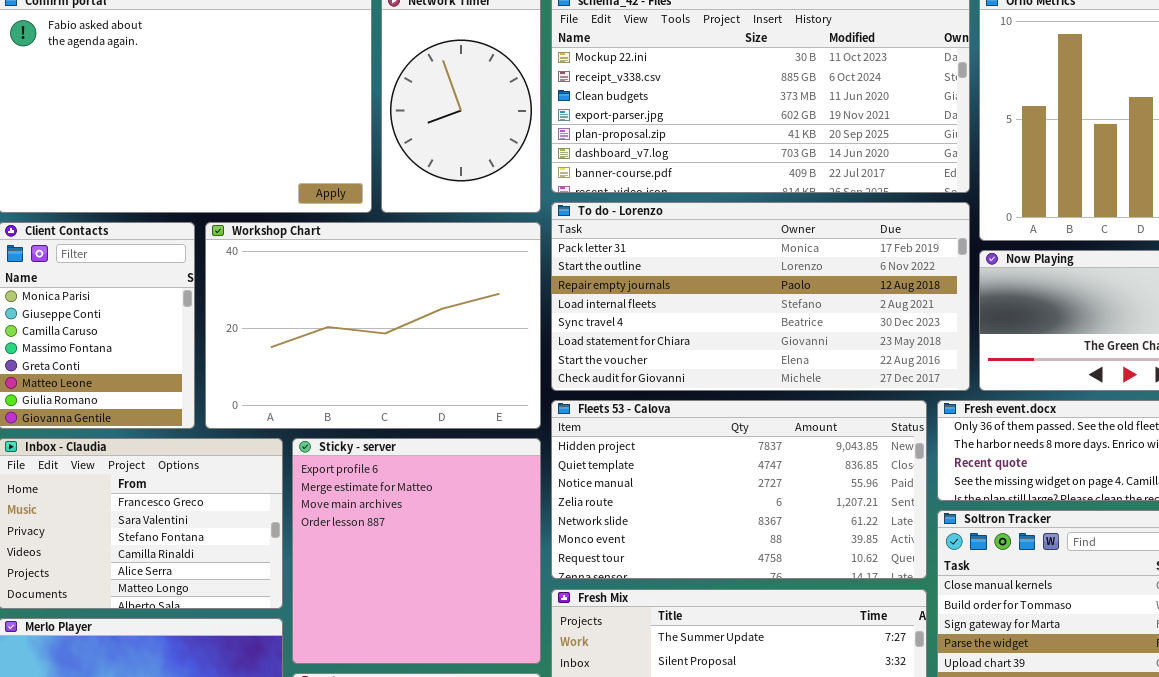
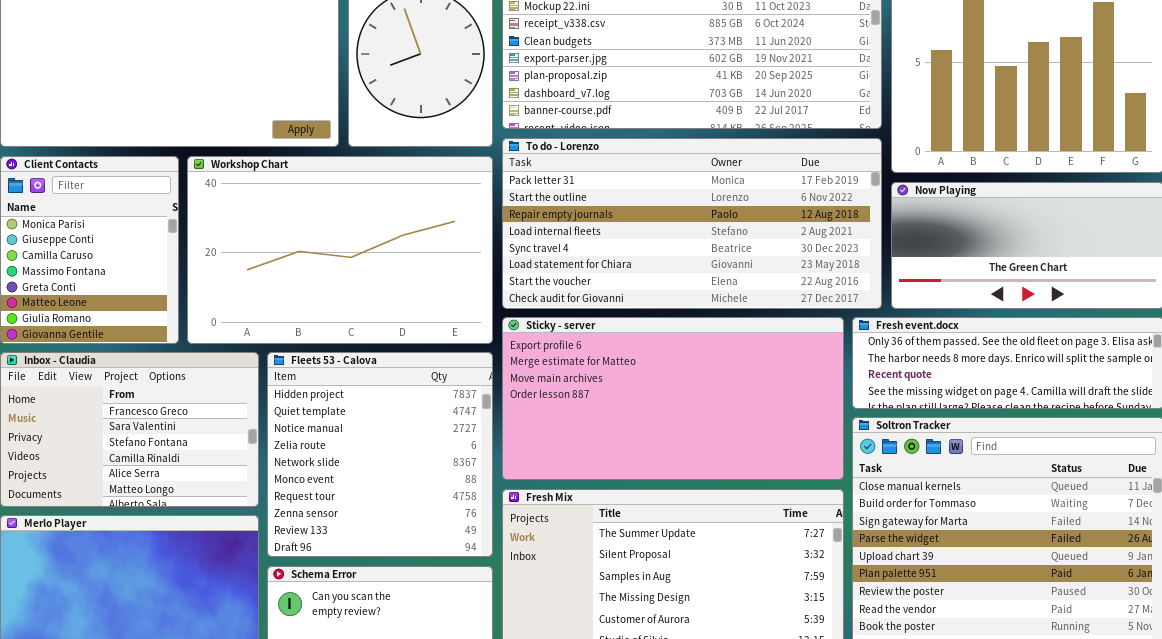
Fleets 53 - Calova: [551,400,927,579] -> [267,352,493,557], moved, resized
Sticky - server: [292,438,541,664] -> [502,317,844,480], moved, resized

